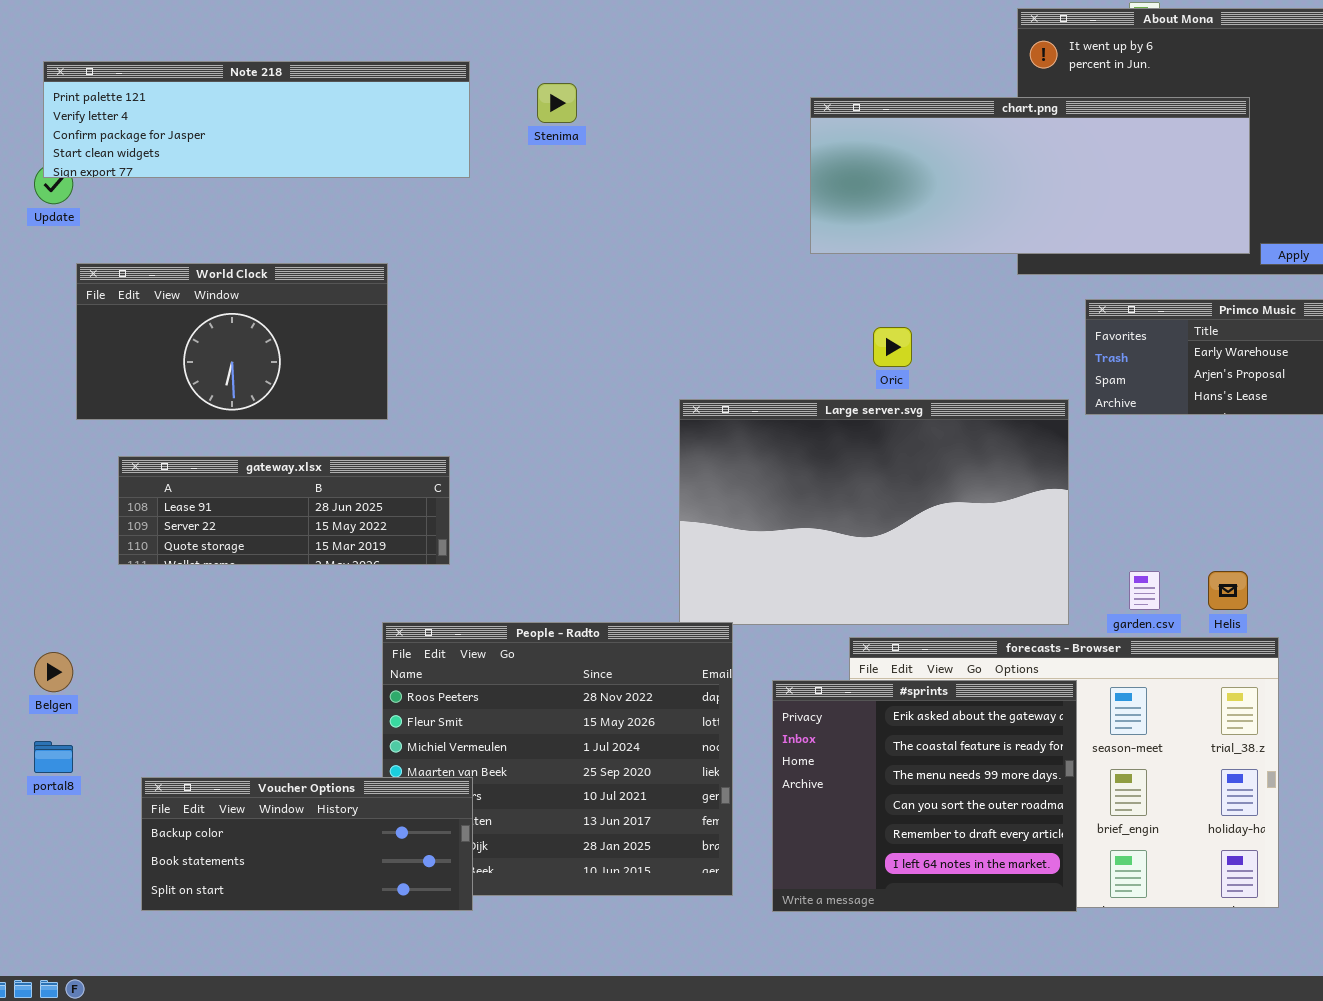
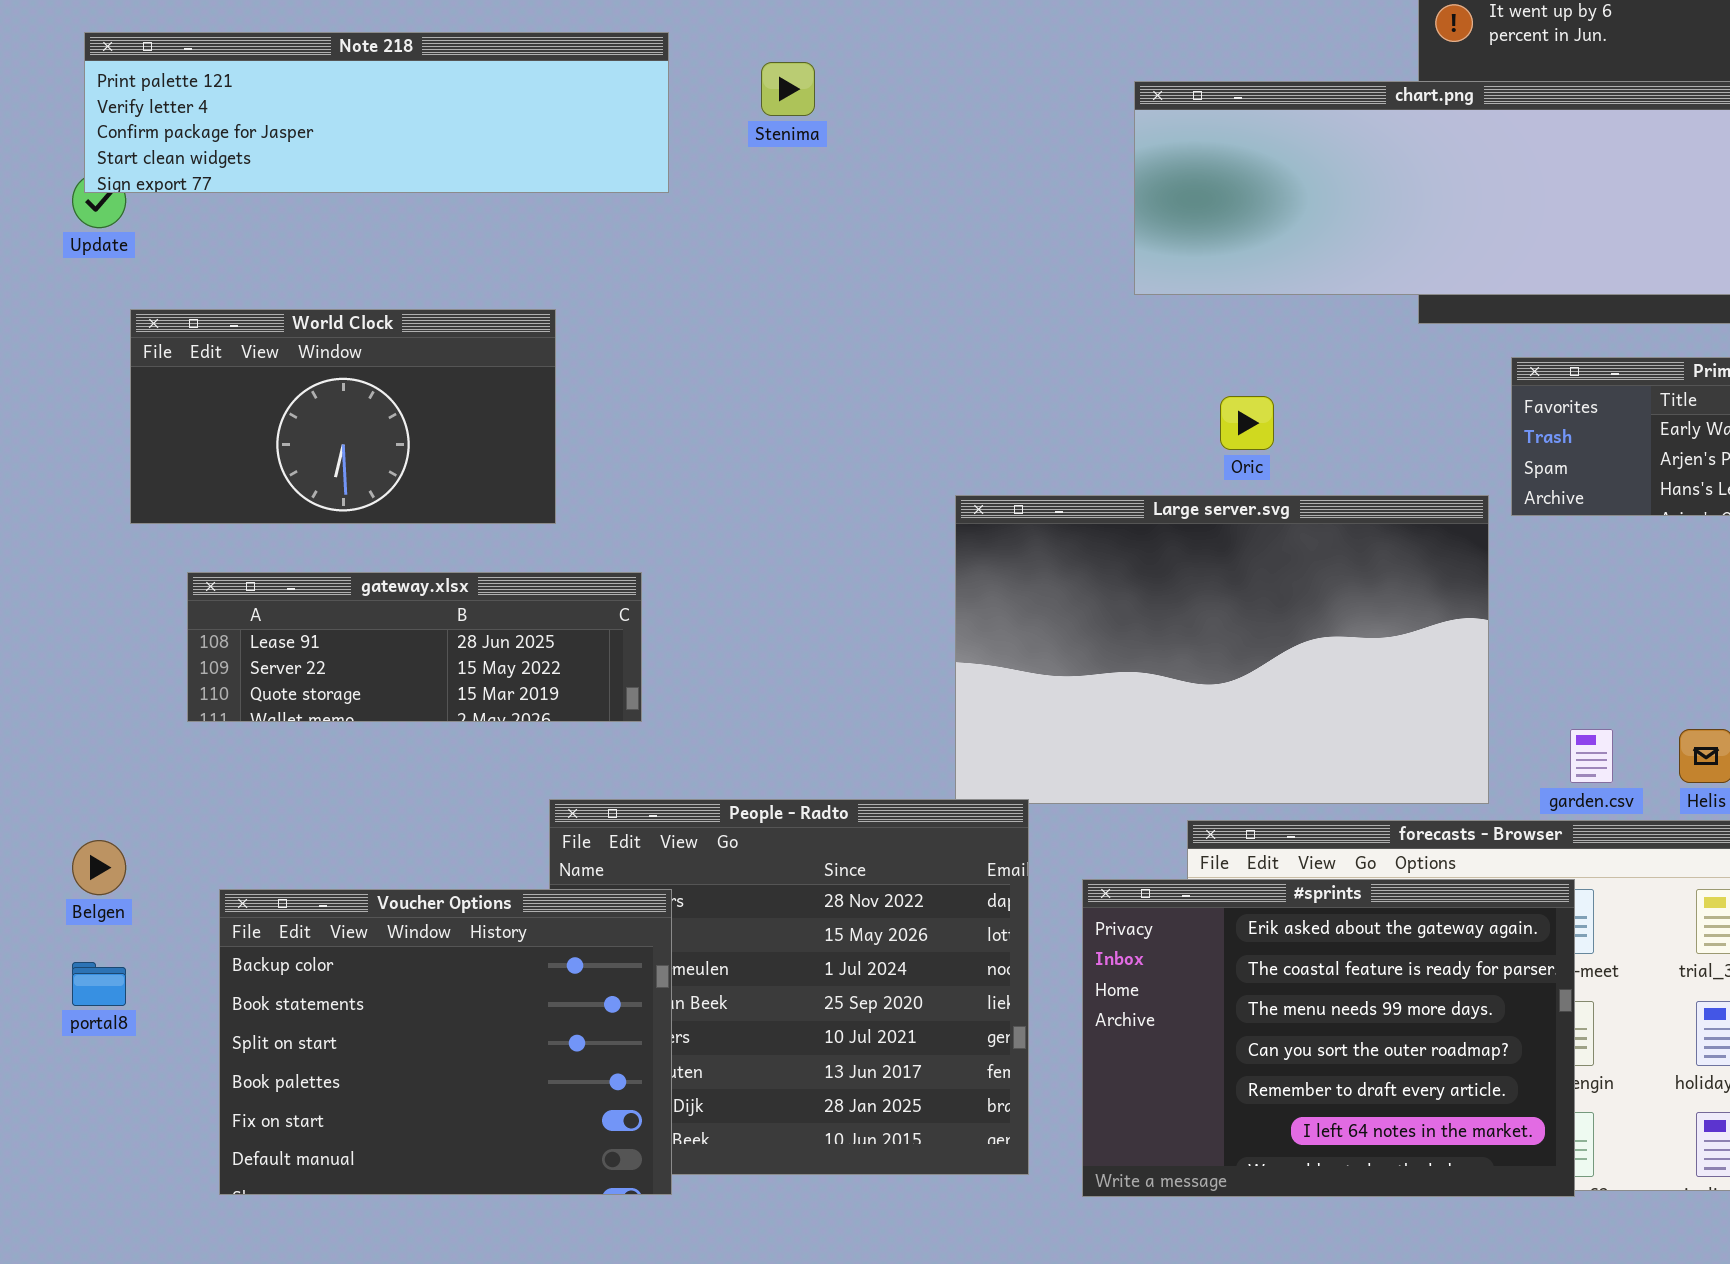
#sprints: [772,680,1077,912] -> [1082,879,1575,1197], resized
Voucher Options: [141,777,473,911] -> [219,889,672,1195], resized

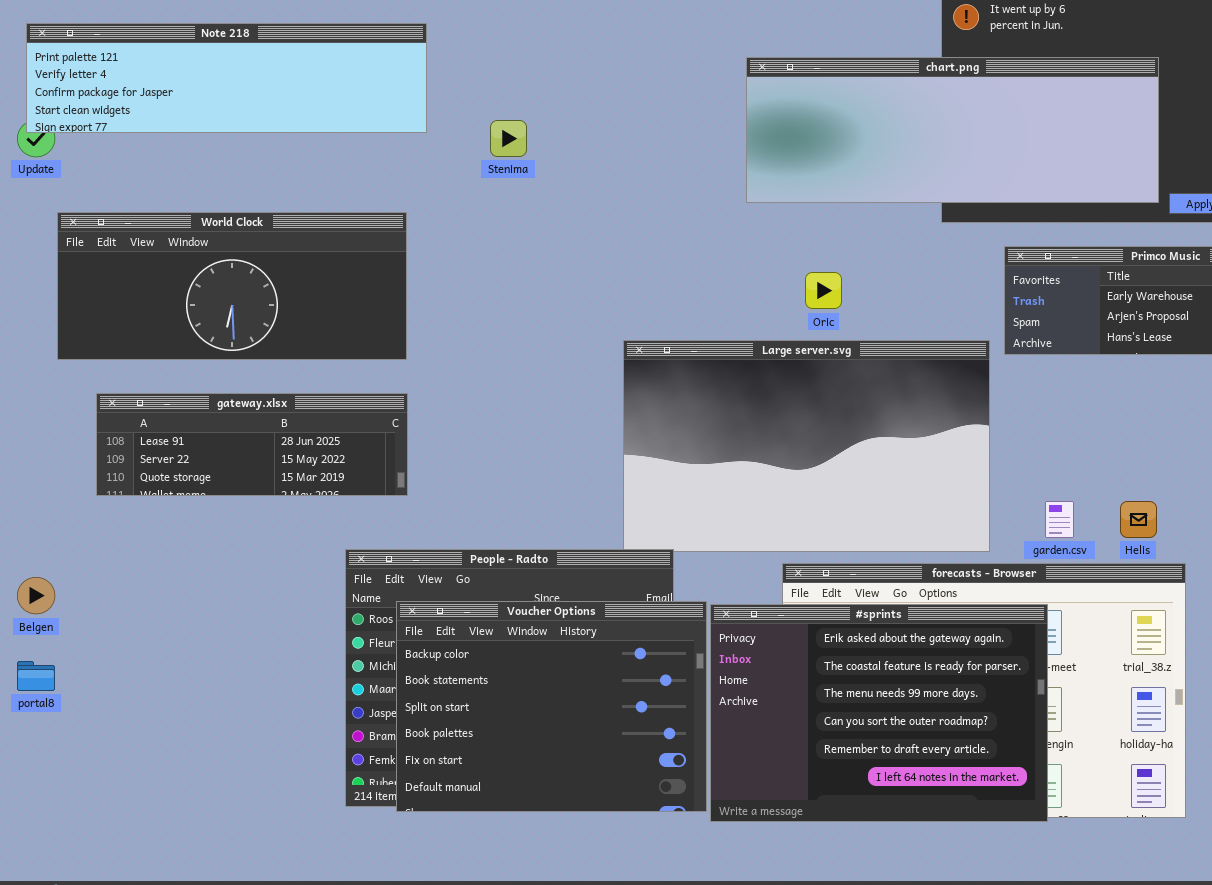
Stenima: [761,62,815,116] -> [490,120,527,157], moved
World Clock: [130,309,556,524] -> [57,212,407,360], resized
Voucher Options: [219,889,672,1195] -> [396,601,707,812], moved

